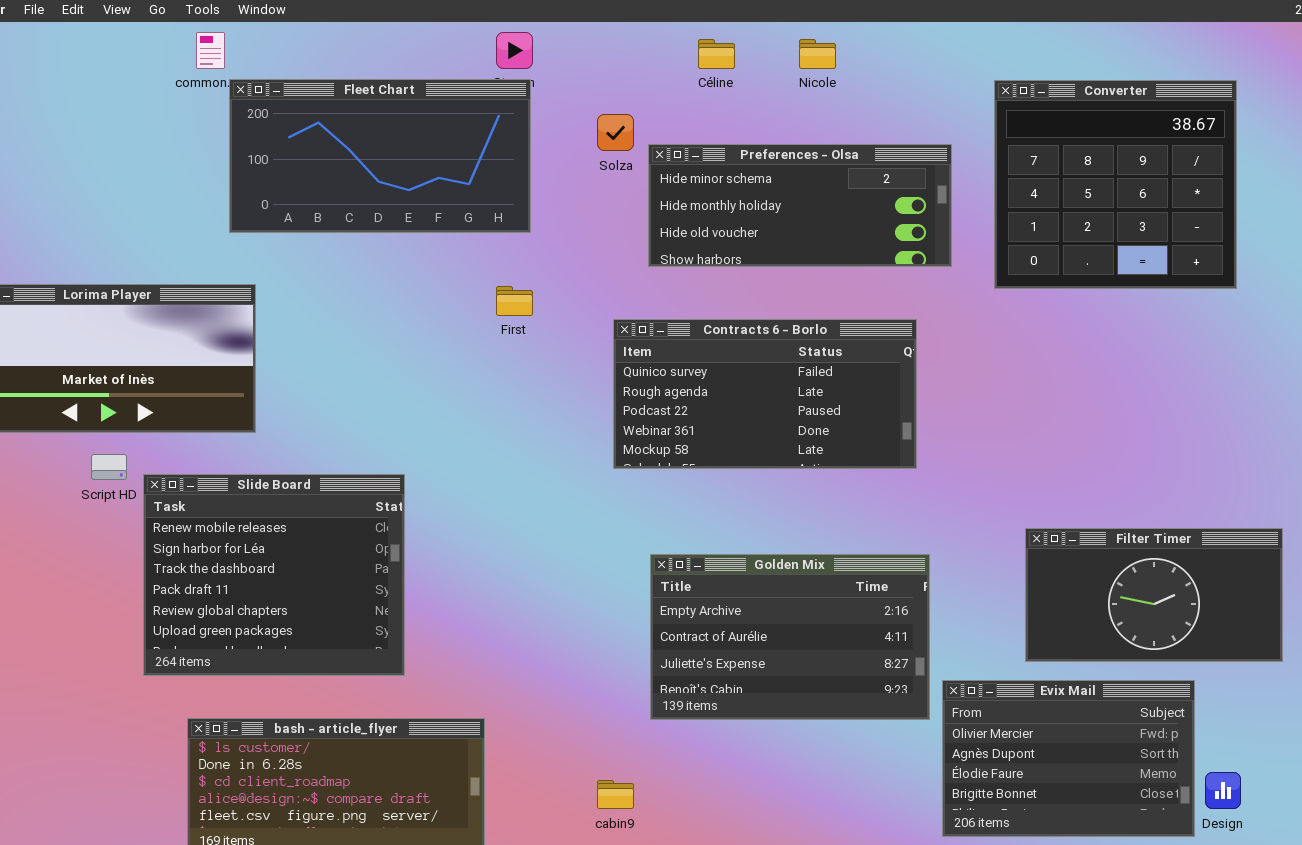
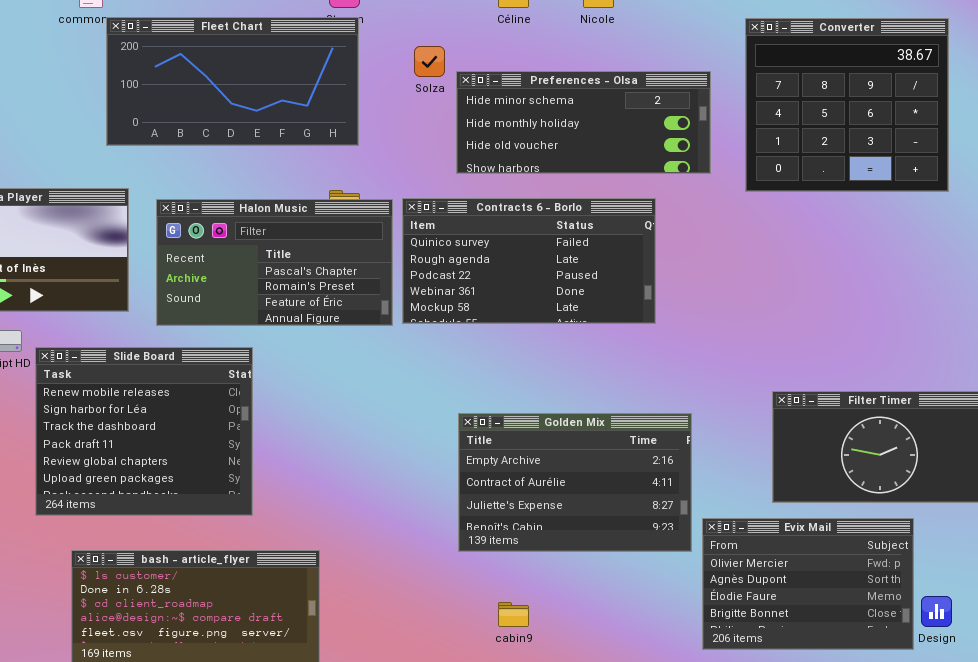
Halon Music: none -> [156,199,393,326], opened
Contracts 6 - Borlo: [613,319,917,469] -> [402,198,656,324], moved
cabin9: [597,780,634,809] -> [498,602,529,627], moved

